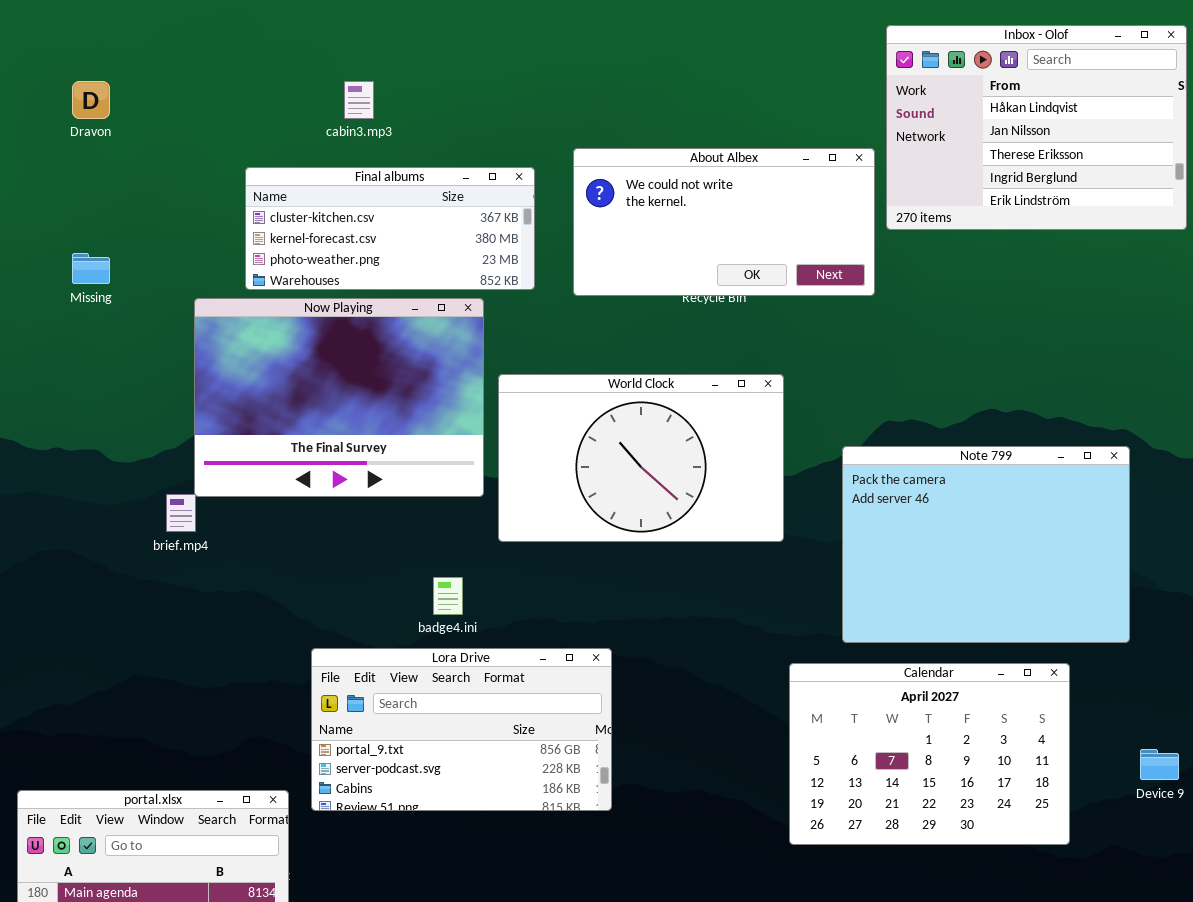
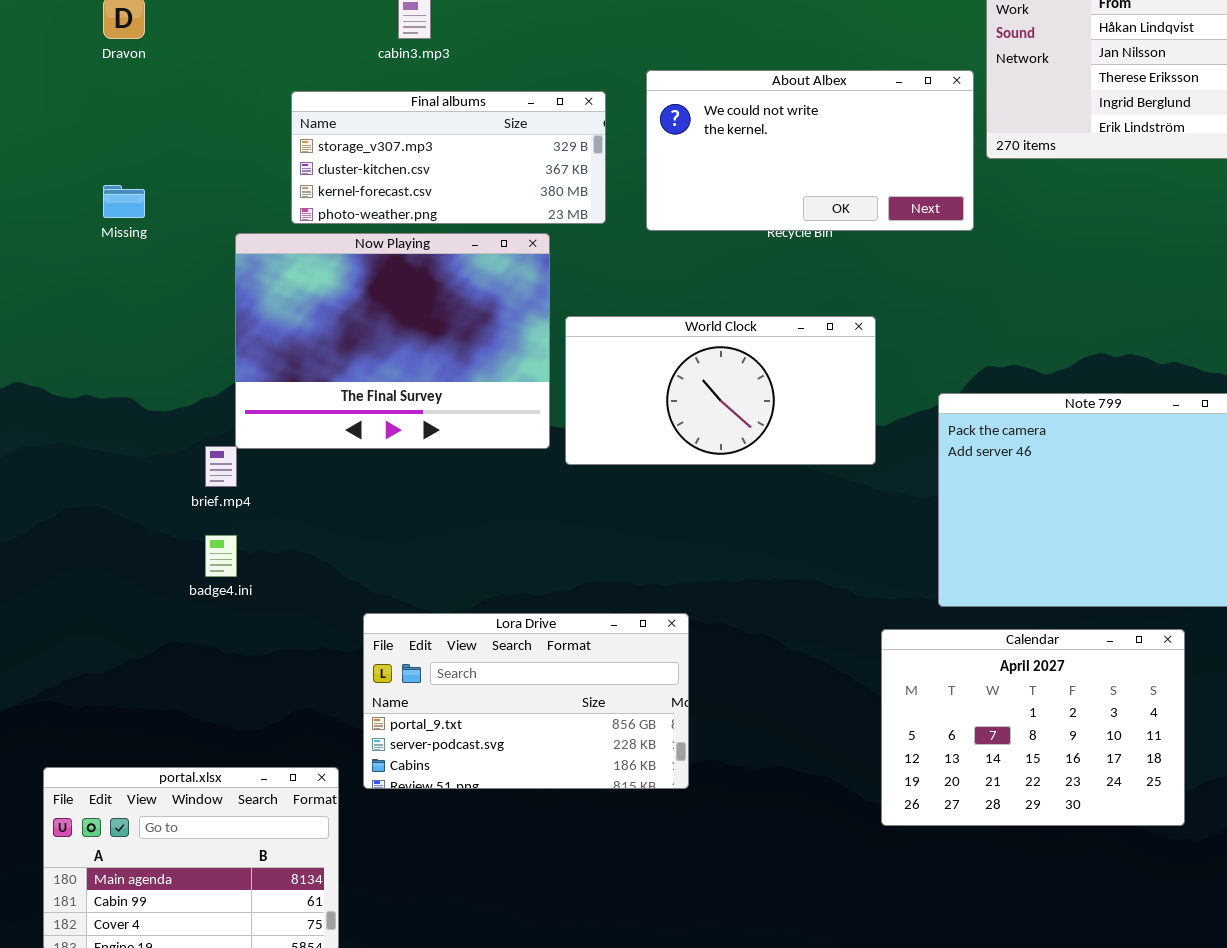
Final albums: [245,167,535,290] -> [291,91,606,224], scrolled up 1 row
World Clock: [498,374,784,542] -> [565,316,876,465], resized
badge4.ini: [433,577,463,615] -> [205,535,237,577], moved

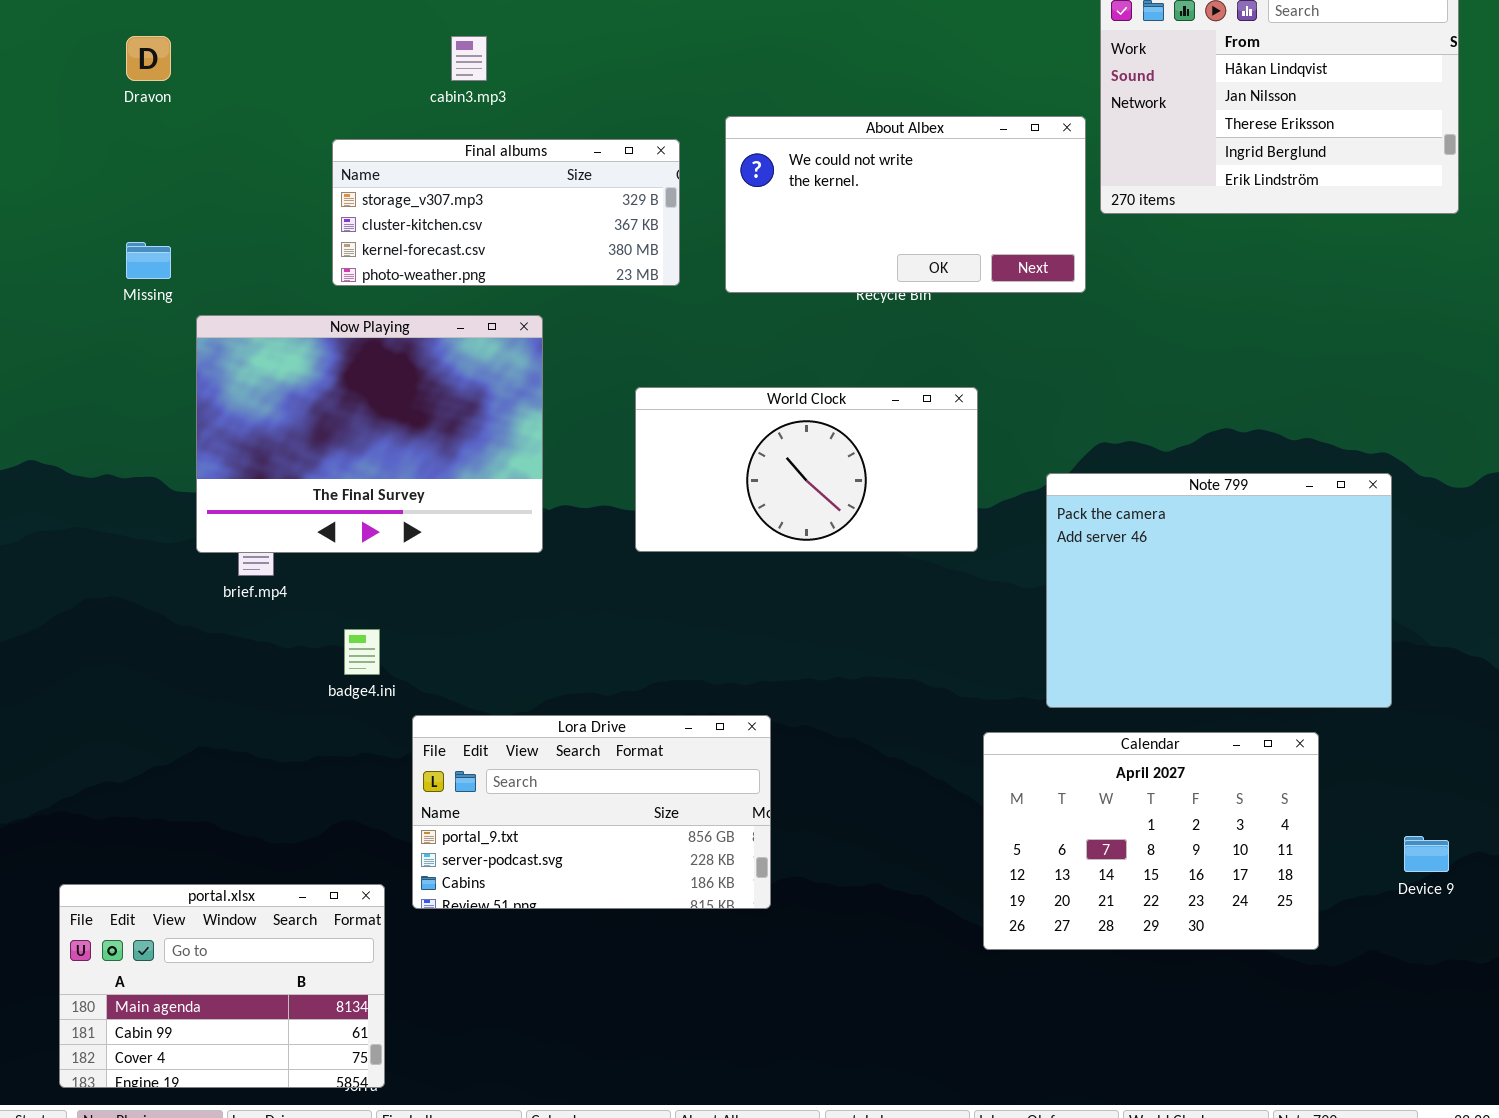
Now Playing: [235,233,550,449] -> [196,315,543,553], moved
badge4.ini: [205,535,237,577] -> [344,629,380,675], moved

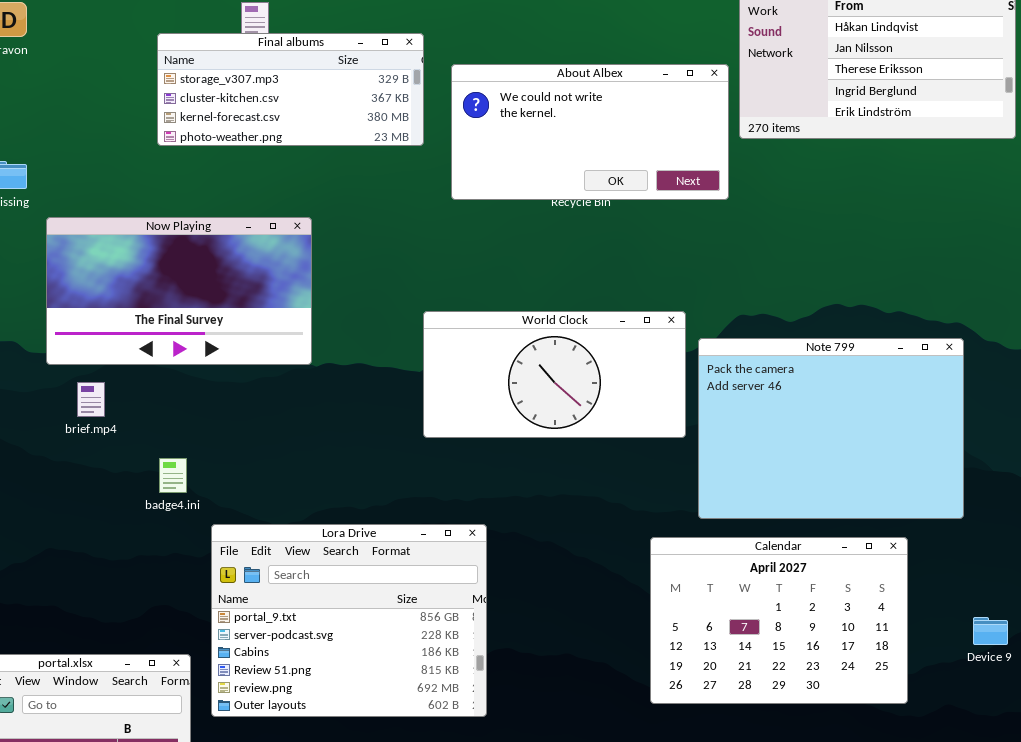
Final albums: [332,139,680,286] -> [157,33,424,146], moved
Now Playing: [196,315,543,553] -> [46,217,312,365], resized
World Clock: [635,387,978,552] -> [423,311,686,438], moved
Lora Drive: [412,715,771,909] -> [211,524,487,717], resized

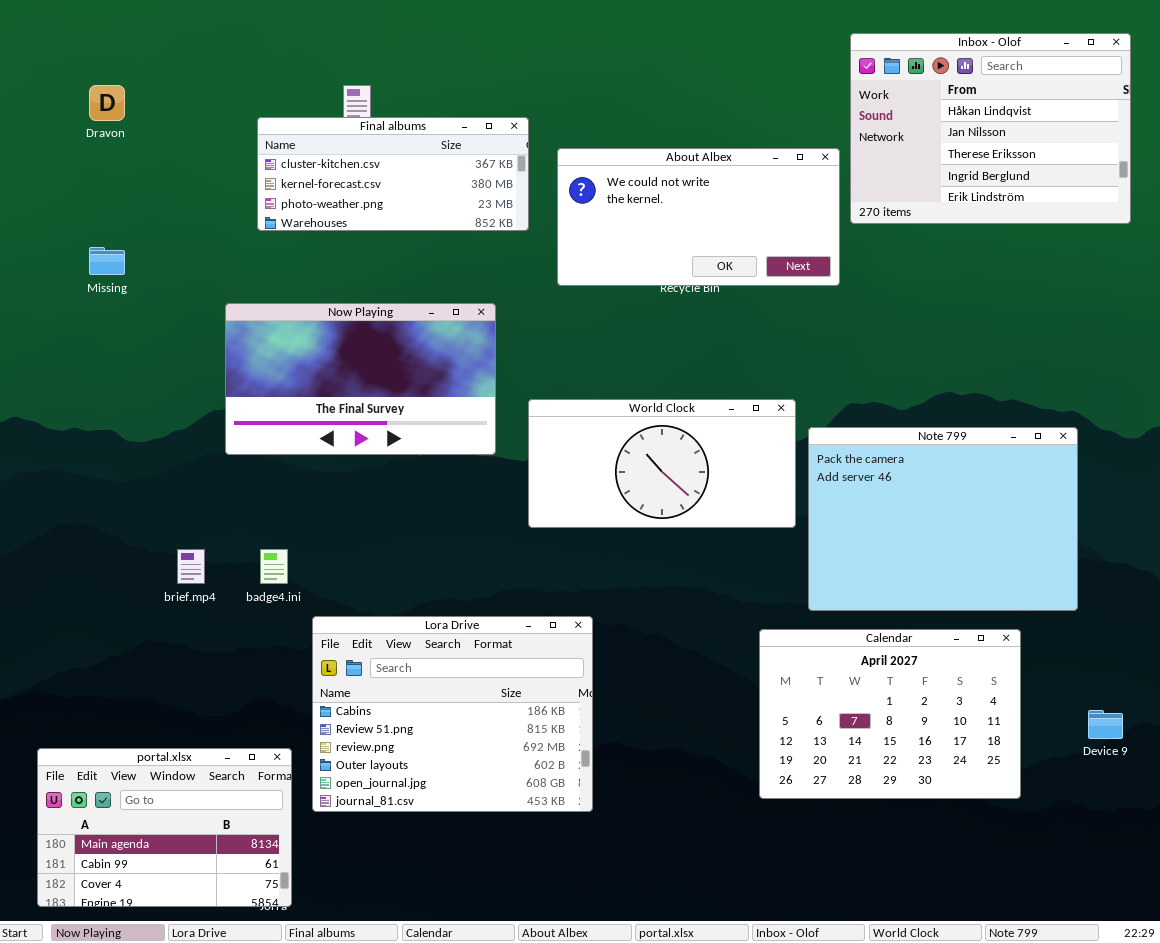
Final albums: [157,33,424,146] -> [257,117,529,231], scrolled down 1 row
Now Playing: [46,217,312,365] -> [225,303,496,455], moved
brief.mp4: [77,382,105,417] -> [177,549,205,584], moved
Lora Drive: [211,524,487,717] -> [312,616,593,812], scrolled down 2 rows

